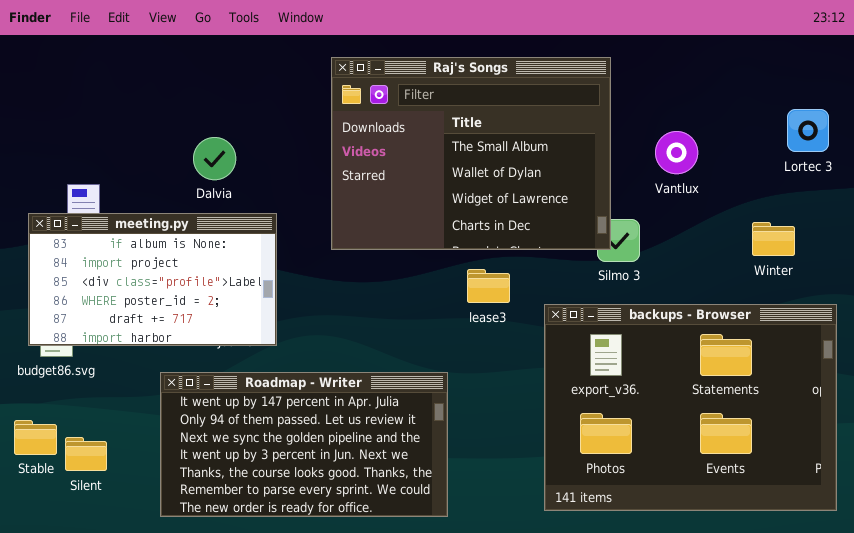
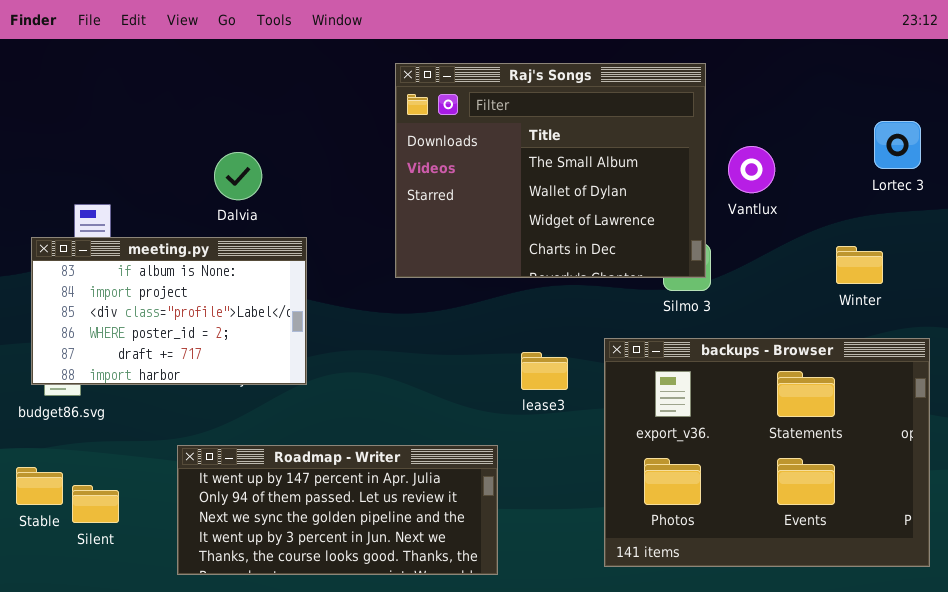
Raj's Songs: [331,57,611,250] -> [395,63,706,278], moved
lease3: [467,269,510,303] -> [521,352,568,390], moved
Roadmap - Writer: [160,372,448,517] -> [177,445,498,575], resized

